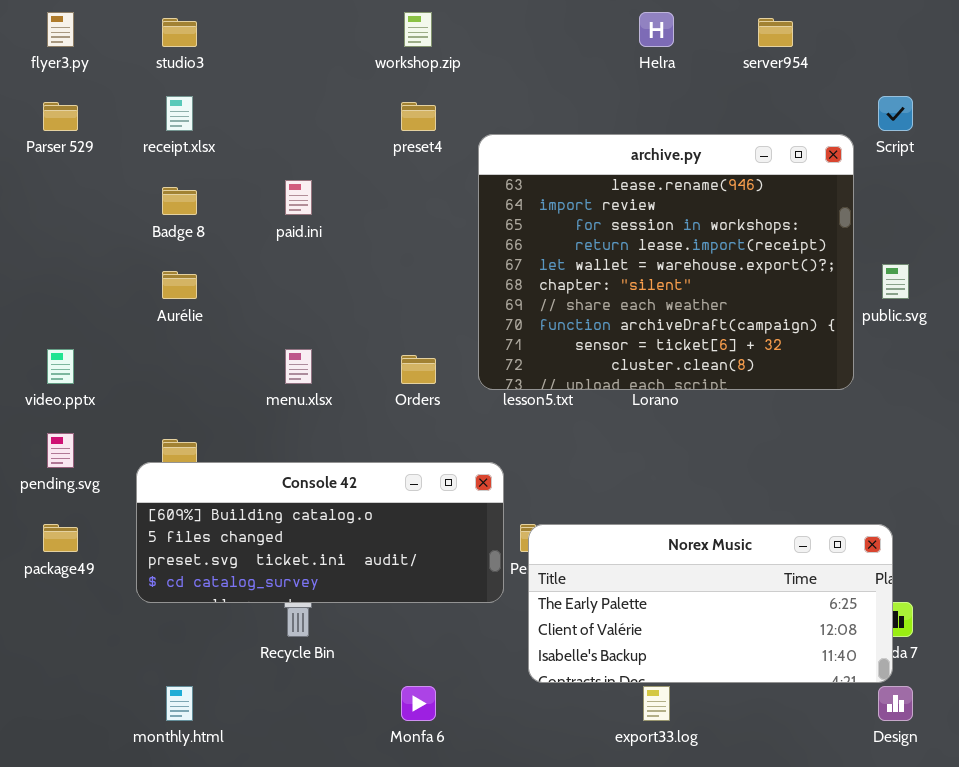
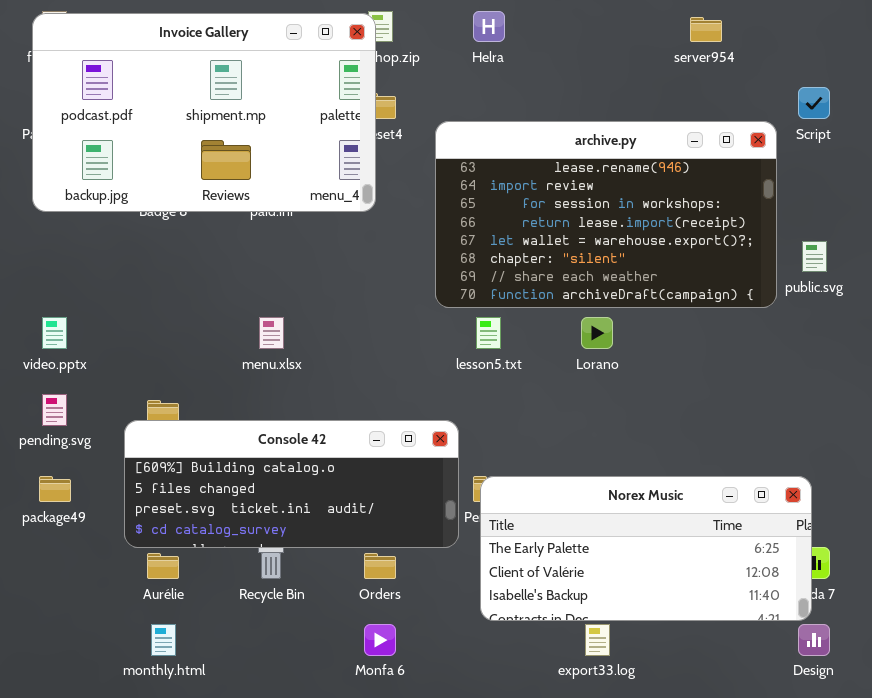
Helra: [639,12,674,47] -> [473,11,505,42], moved
Invoice Gallery: none -> [32,13,376,212], opened
archive.py: [478,134,854,390] -> [435,121,777,308], resized
Aurélie: [162,271,197,299] -> [147,553,179,579], moved
Orders: [401,355,436,384] -> [364,553,396,579], moved

